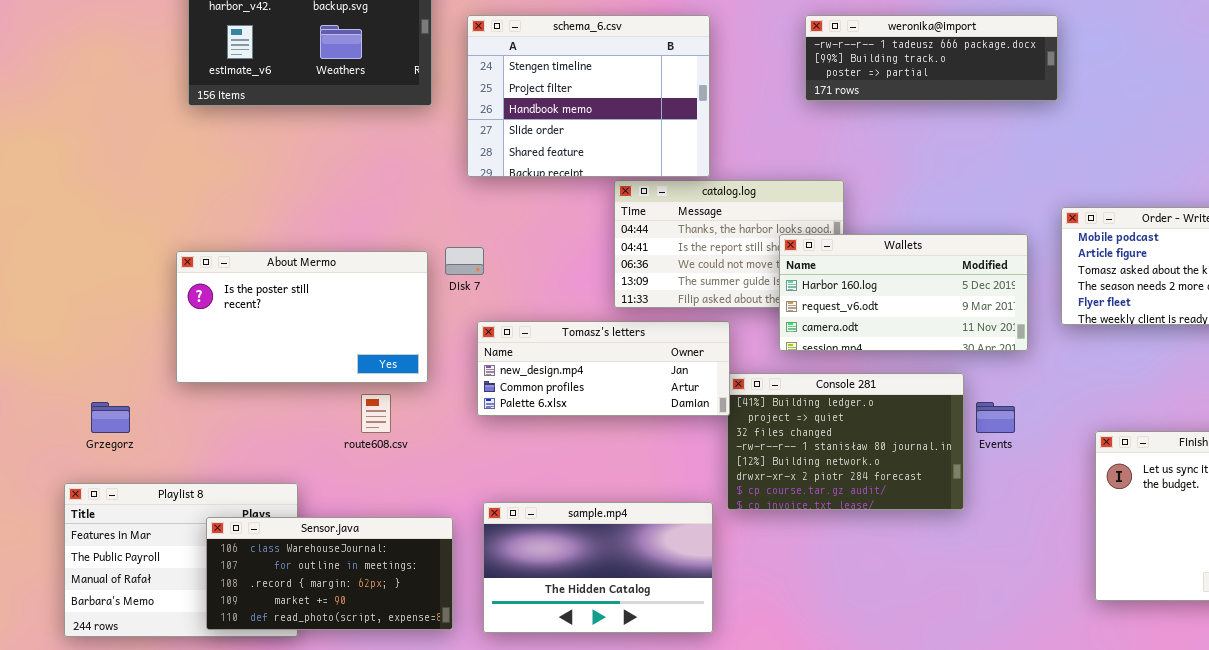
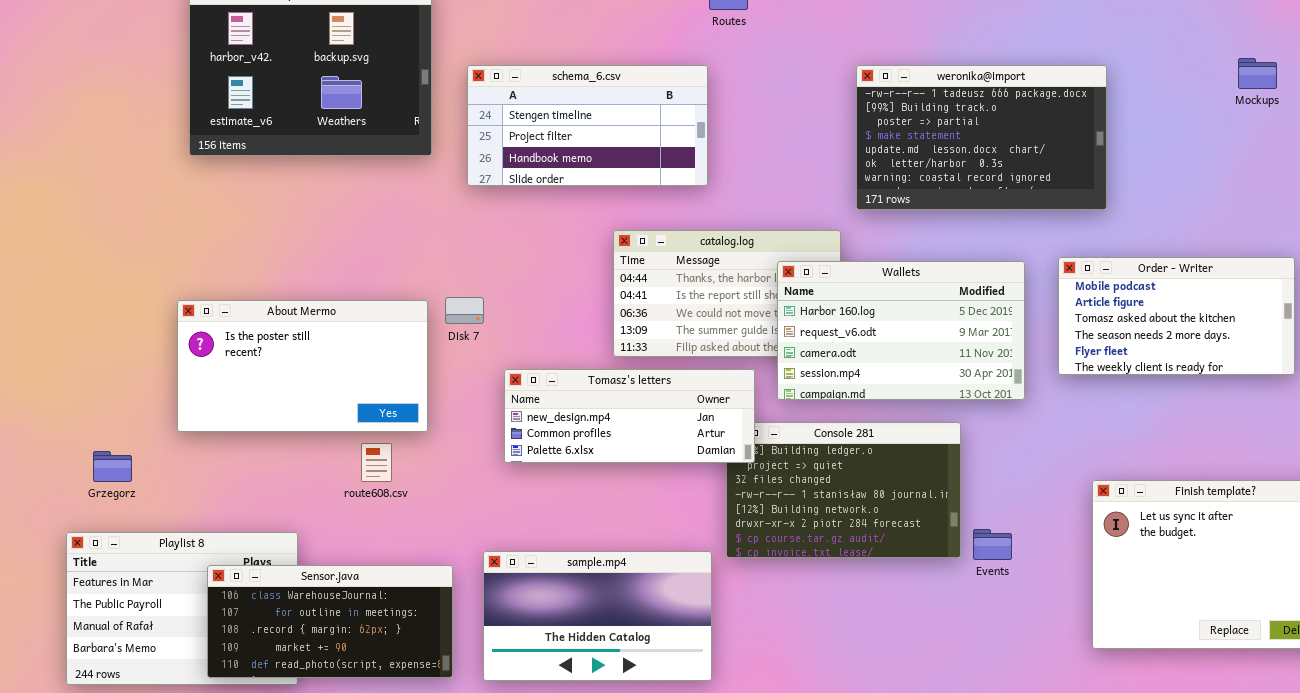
schema_6.csv: [467,15,710,177] -> [467,65,708,186], resized
weronika@import: [805,15,1058,101] -> [856,65,1107,210], moved, resized
Wallets: [779,234,1028,351] -> [777,261,1025,400], resized
Tomasz's letters: [477,321,730,416] -> [504,369,755,463], moved
Events: [976,402,1015,433] -> [973,529,1012,560], moved

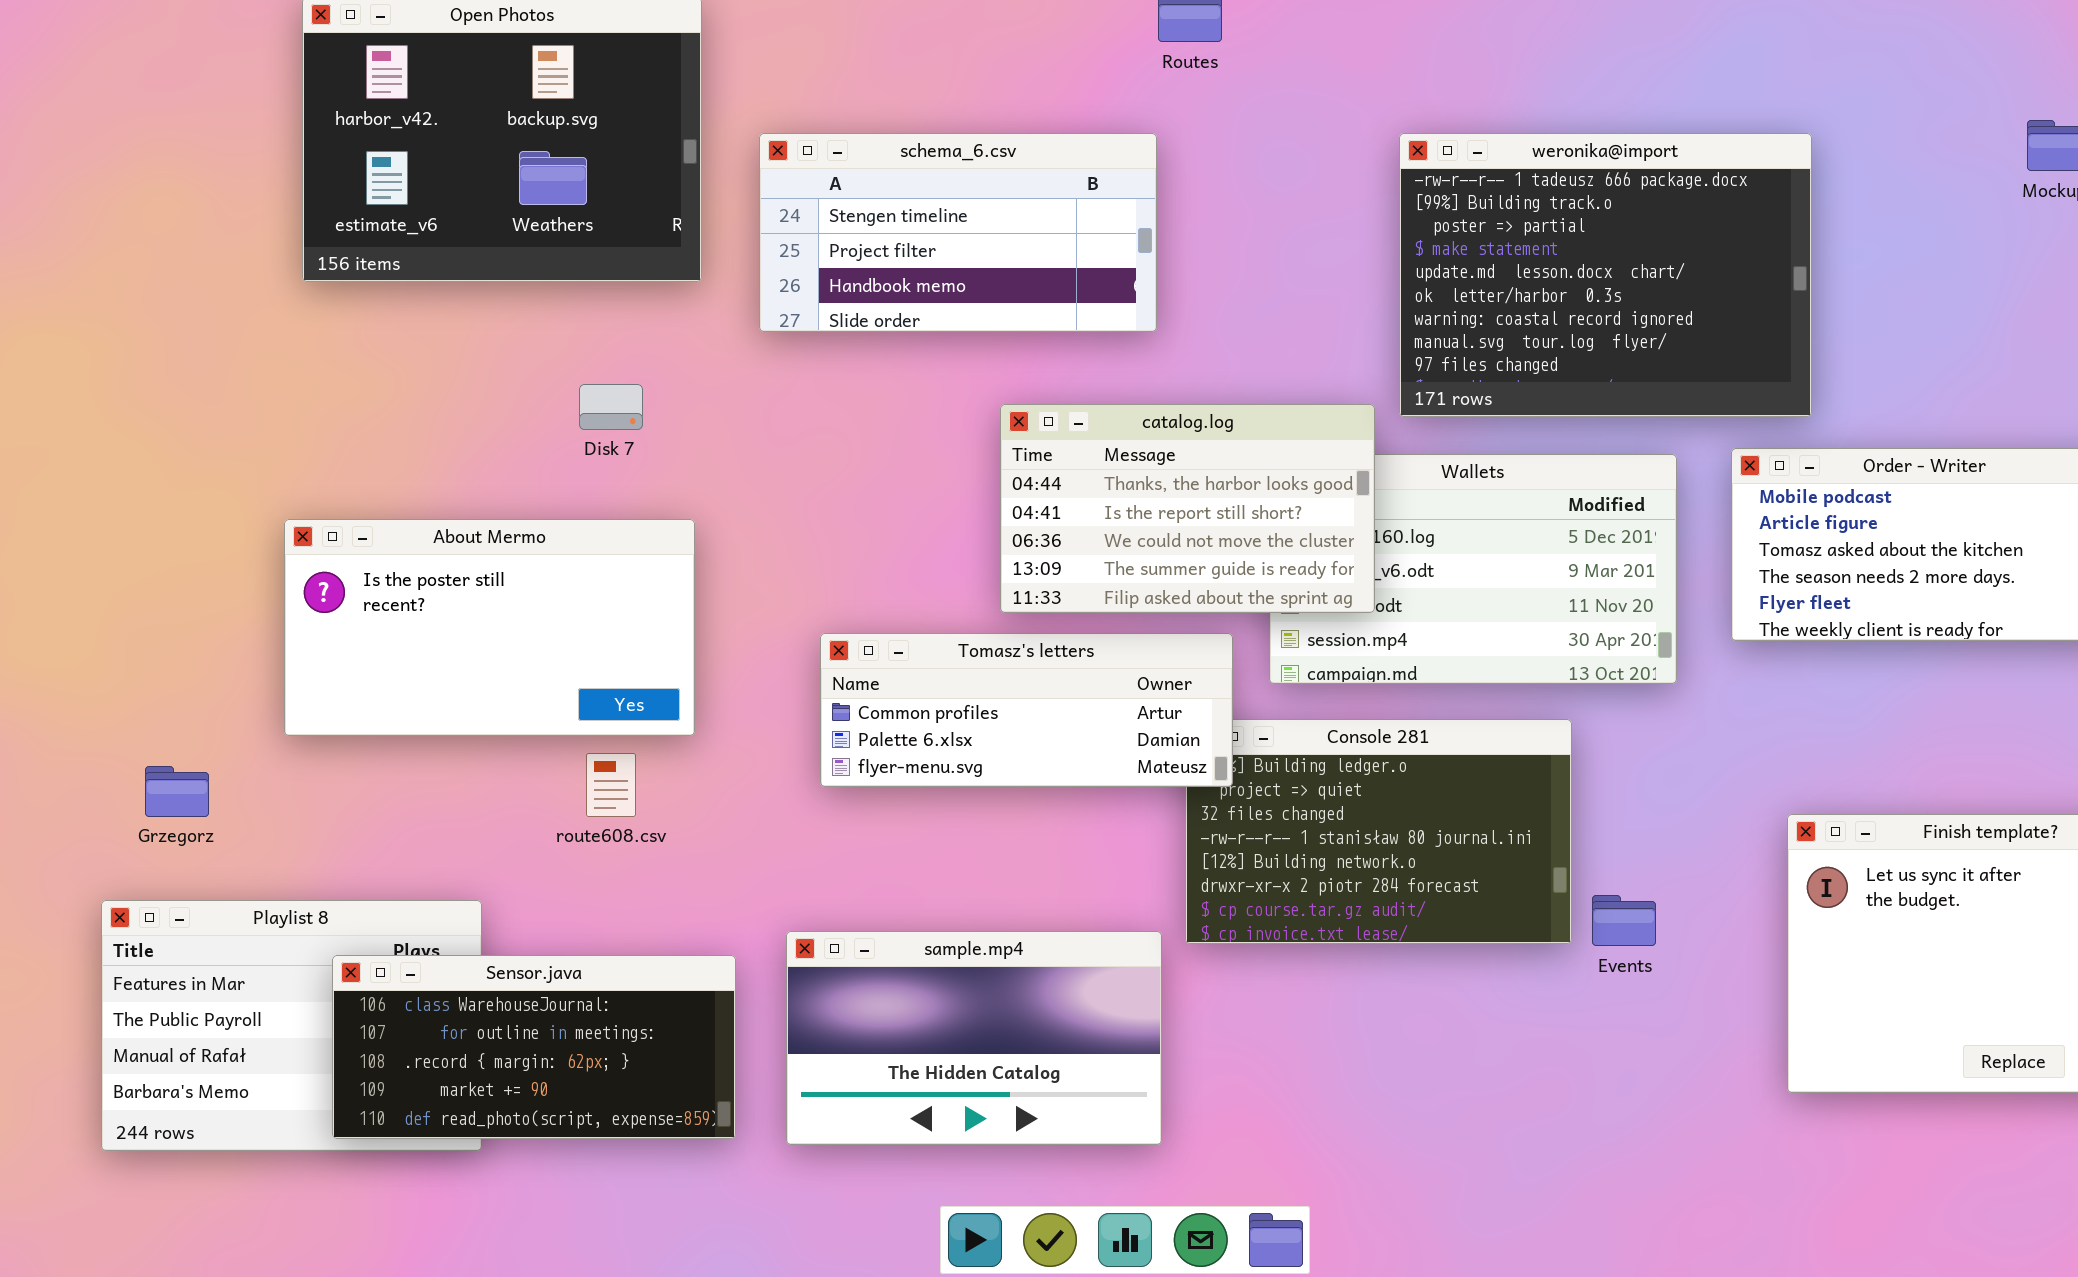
weronika@import: [856,65,1107,210] -> [1399,133,1812,417], resized
catalog.log: [613,230,841,357] -> [1000,404,1375,613], raised
Disk 7: [445,297,484,324] -> [579,384,643,430], moved
Tomasz's letters: [504,369,755,463] -> [820,633,1233,787], scrolled down 1 row

